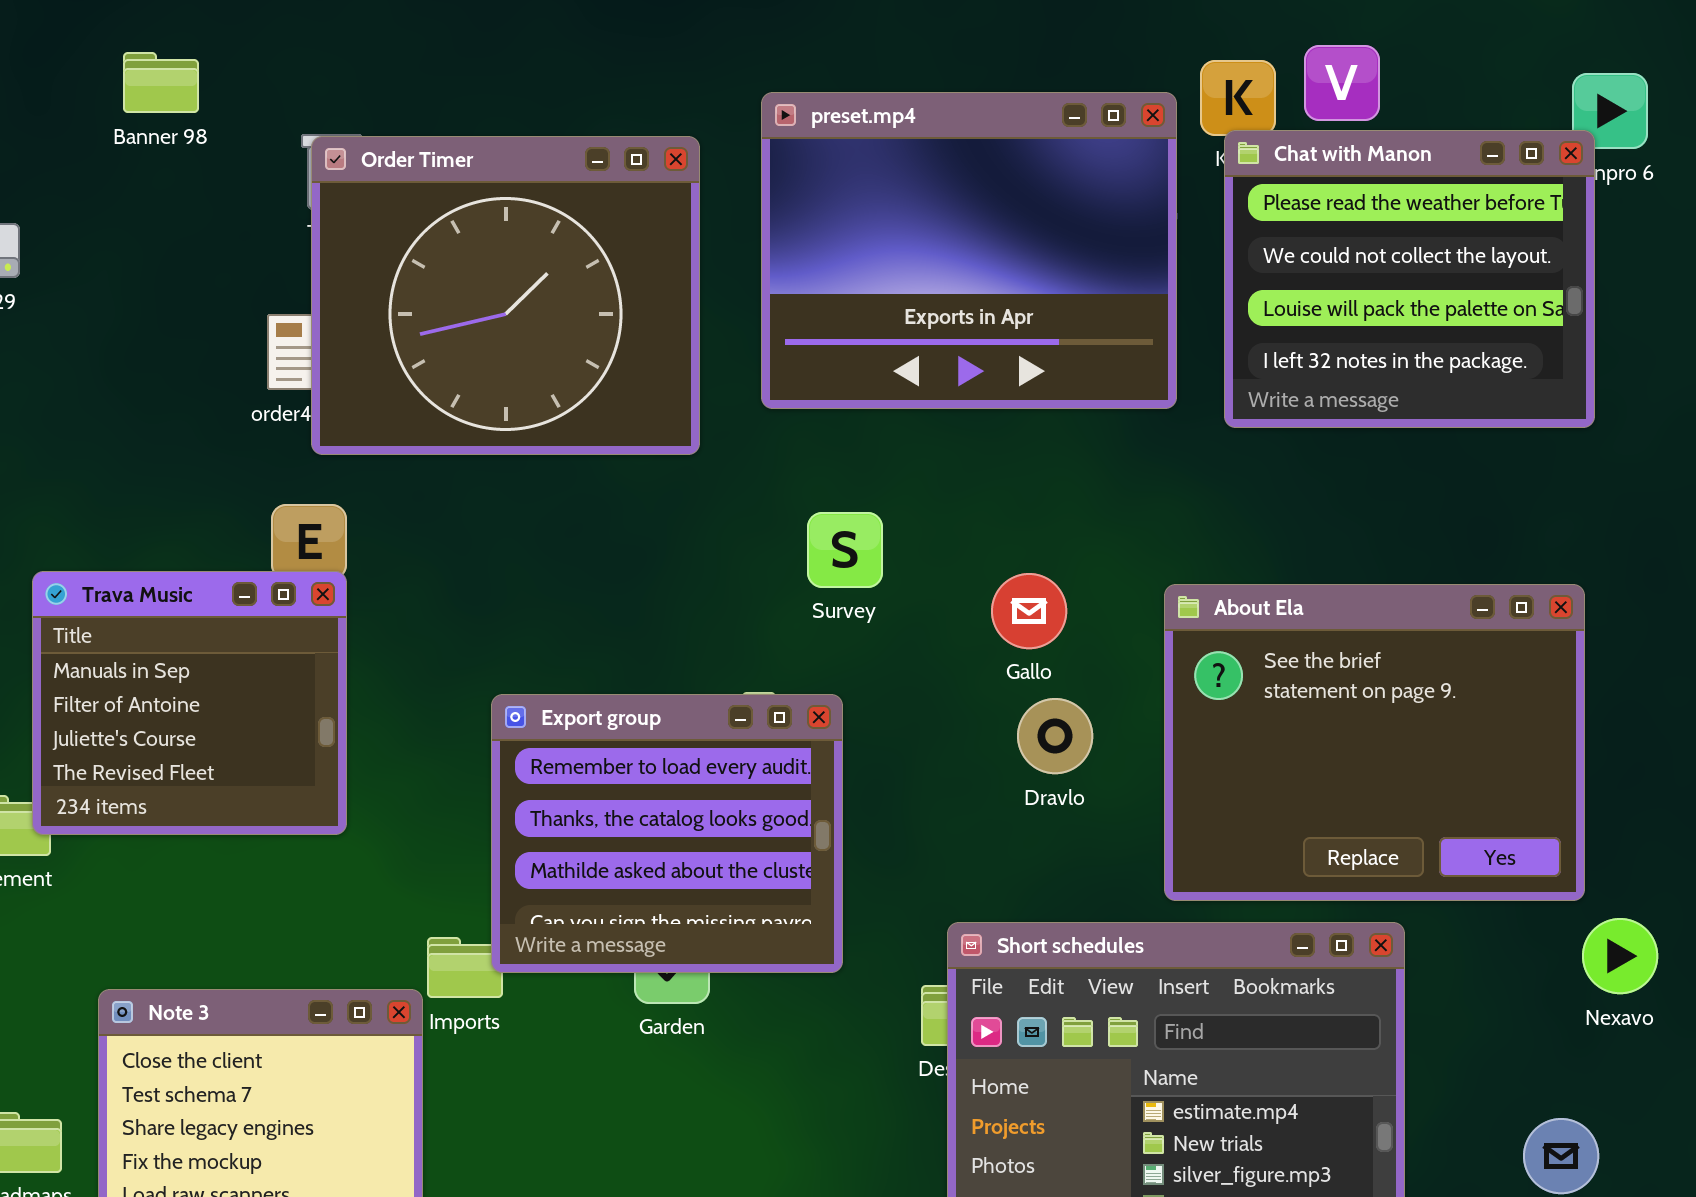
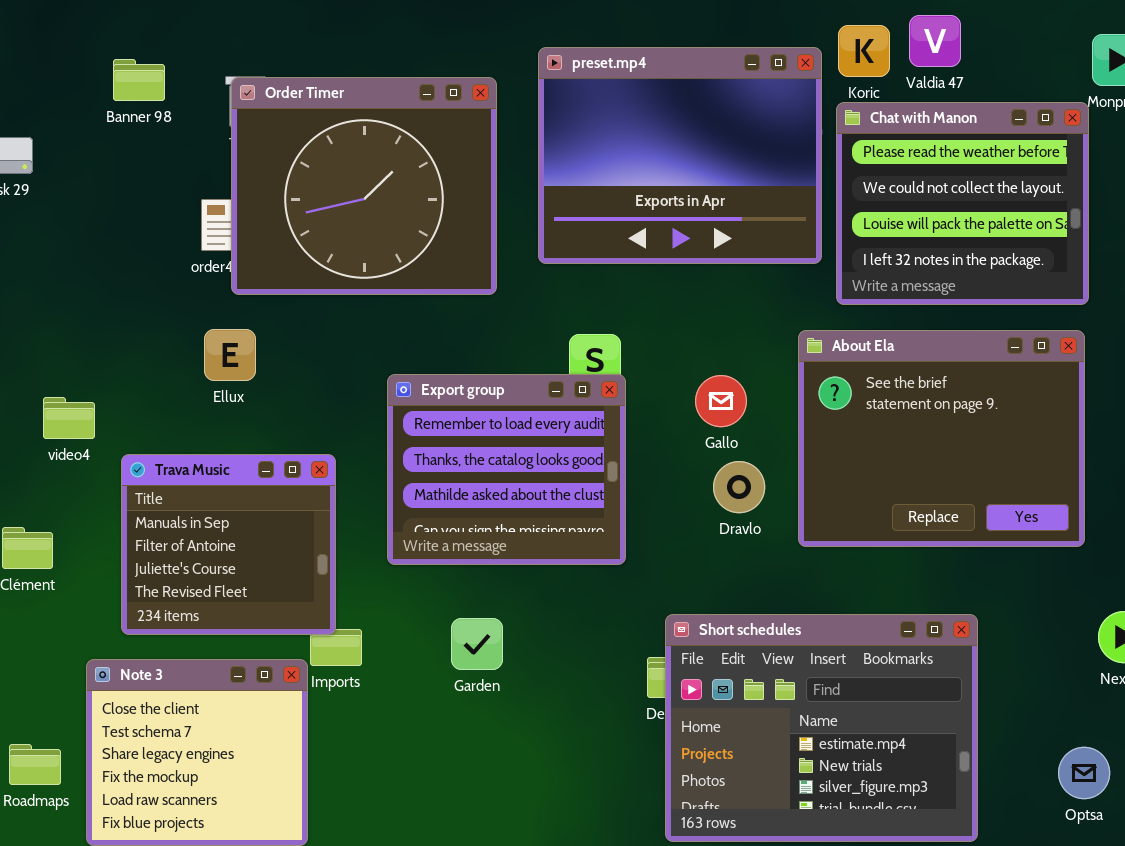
Banner 98: [123,52,199,113] -> [113,59,165,101], moved
Chat with Manon: [1224,130,1595,428] -> [836,102,1089,305], moved
Trava Music: [32,571,347,835] -> [121,454,336,635], moved
About Ela: [1164,584,1585,901] -> [798,330,1085,547], moved
Export group: [491,694,843,973] -> [387,374,626,565], moved

